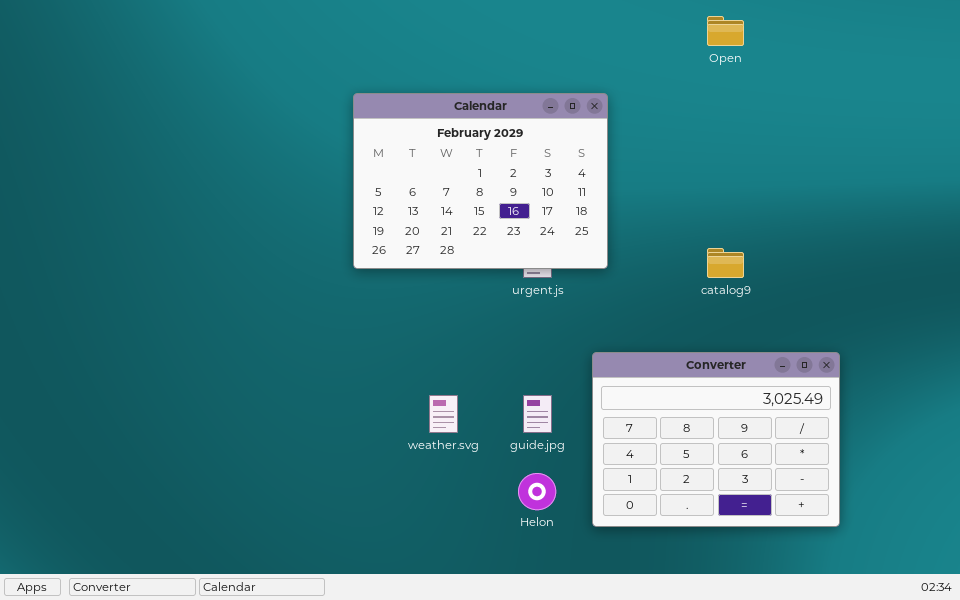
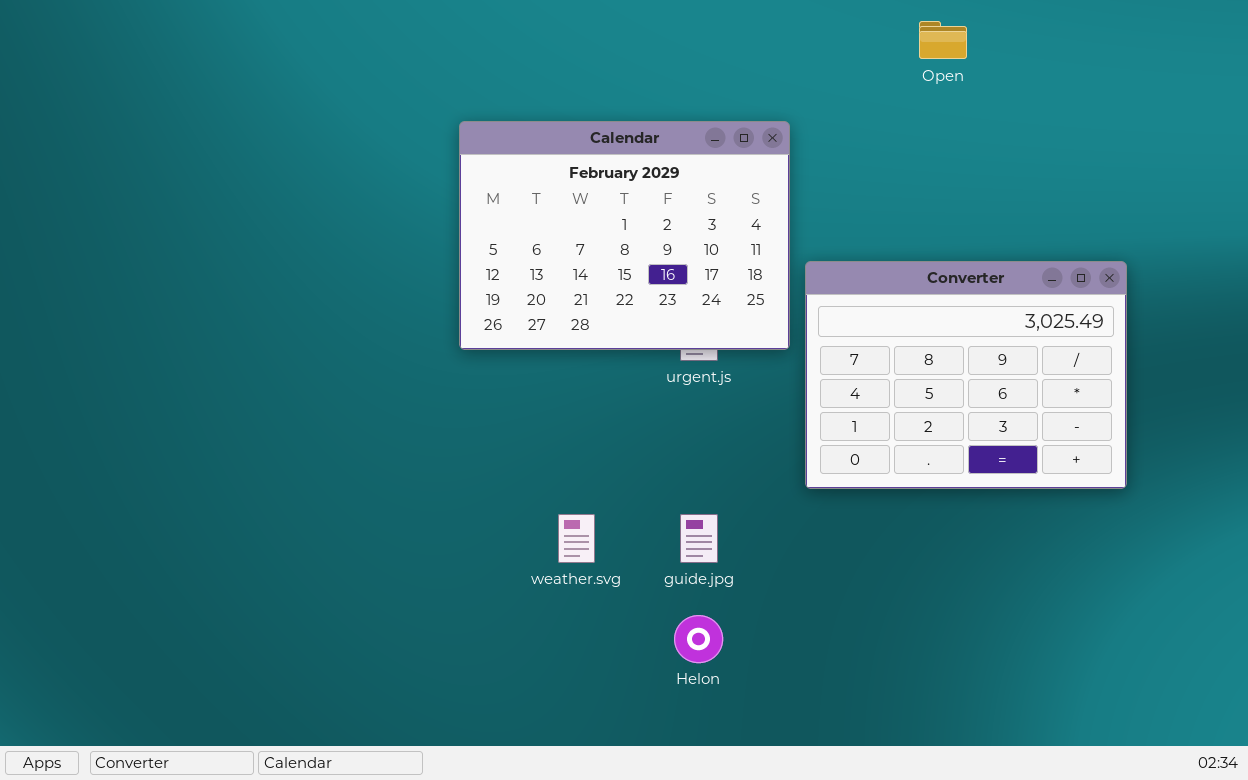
Converter: [592,352,840,527] -> [805,261,1127,489], moved

